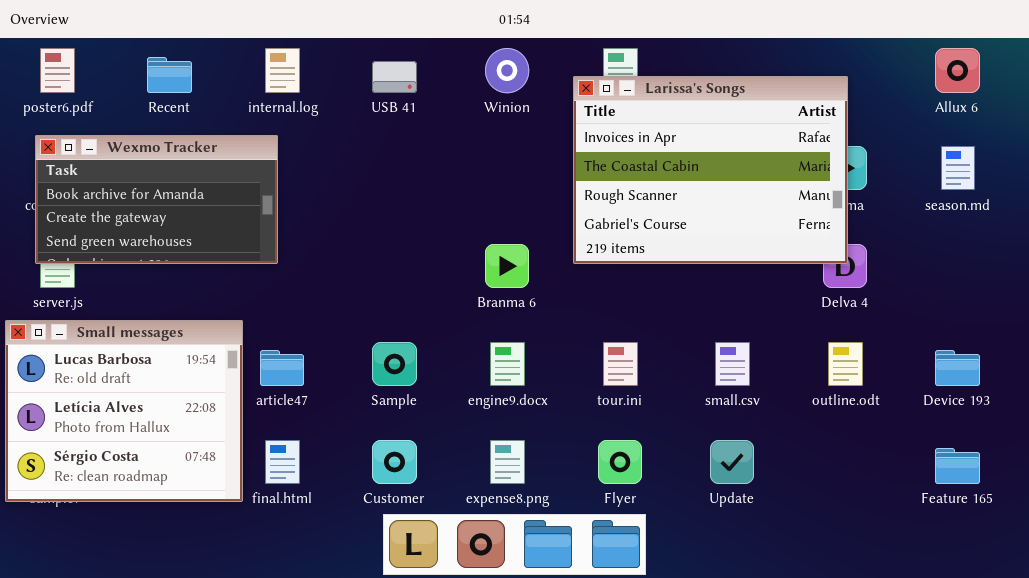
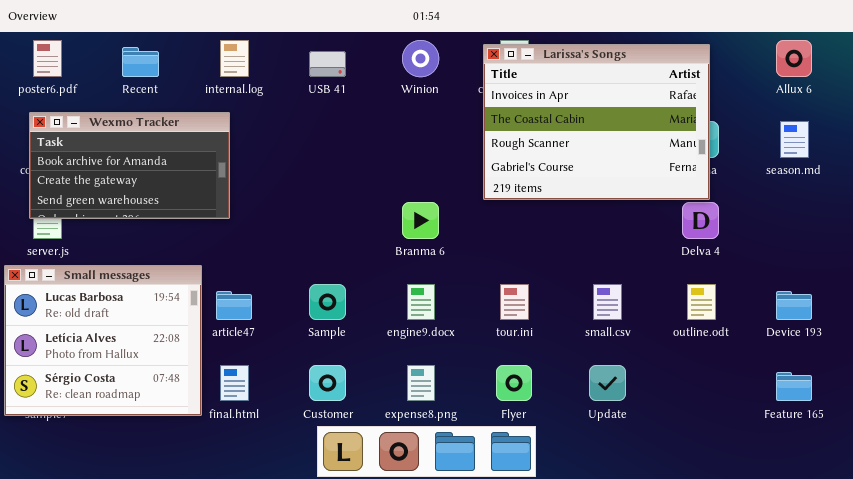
Larissa's Songs: [573,76,848,264] -> [483,44,710,200], moved

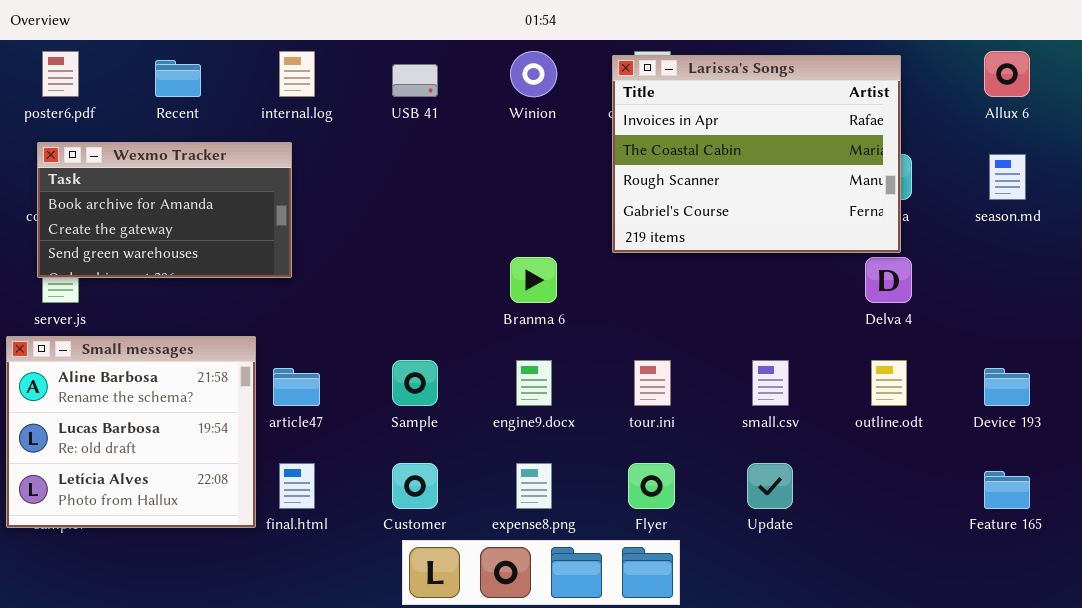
Small messages: [4,265,202,416] -> [6,336,256,528], scrolled up 1 row

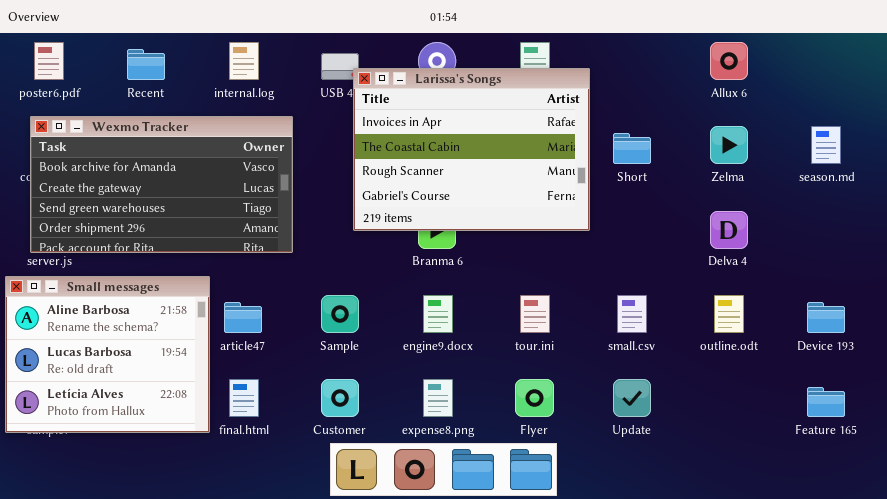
Allux 6: [984,51,1030,97] -> [710,42,748,80], moved
Larissa's Songs: [612,55,901,253] -> [353,68,590,231], moved
Wexmo Tracker: [37,142,292,278] -> [30,116,293,253], resized

